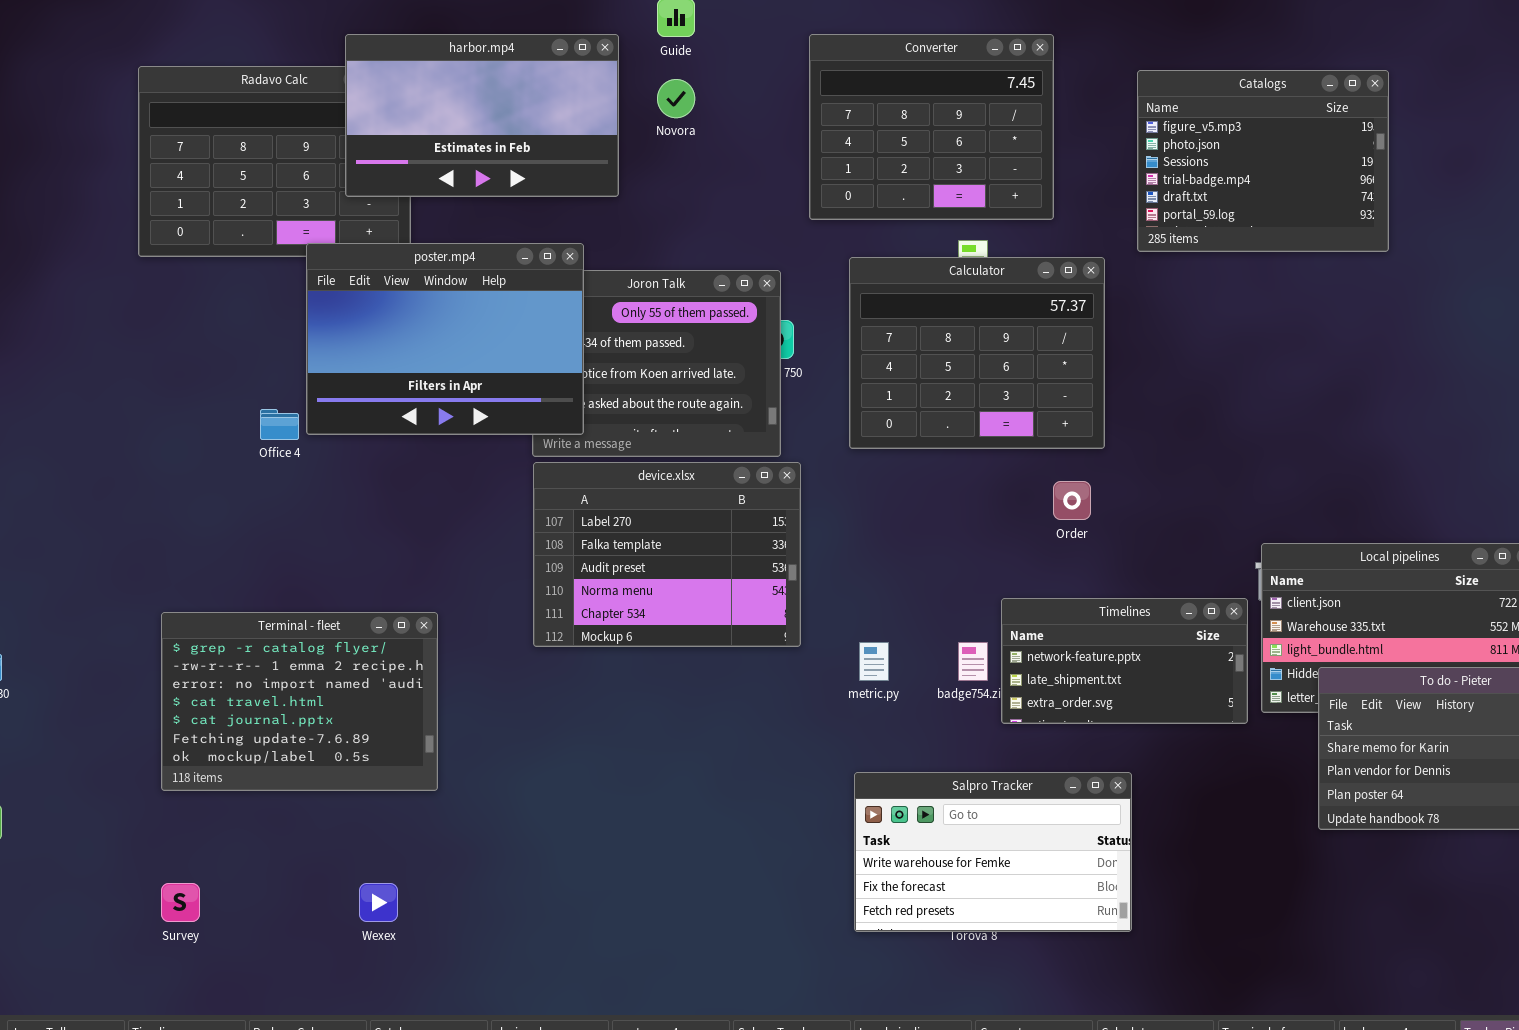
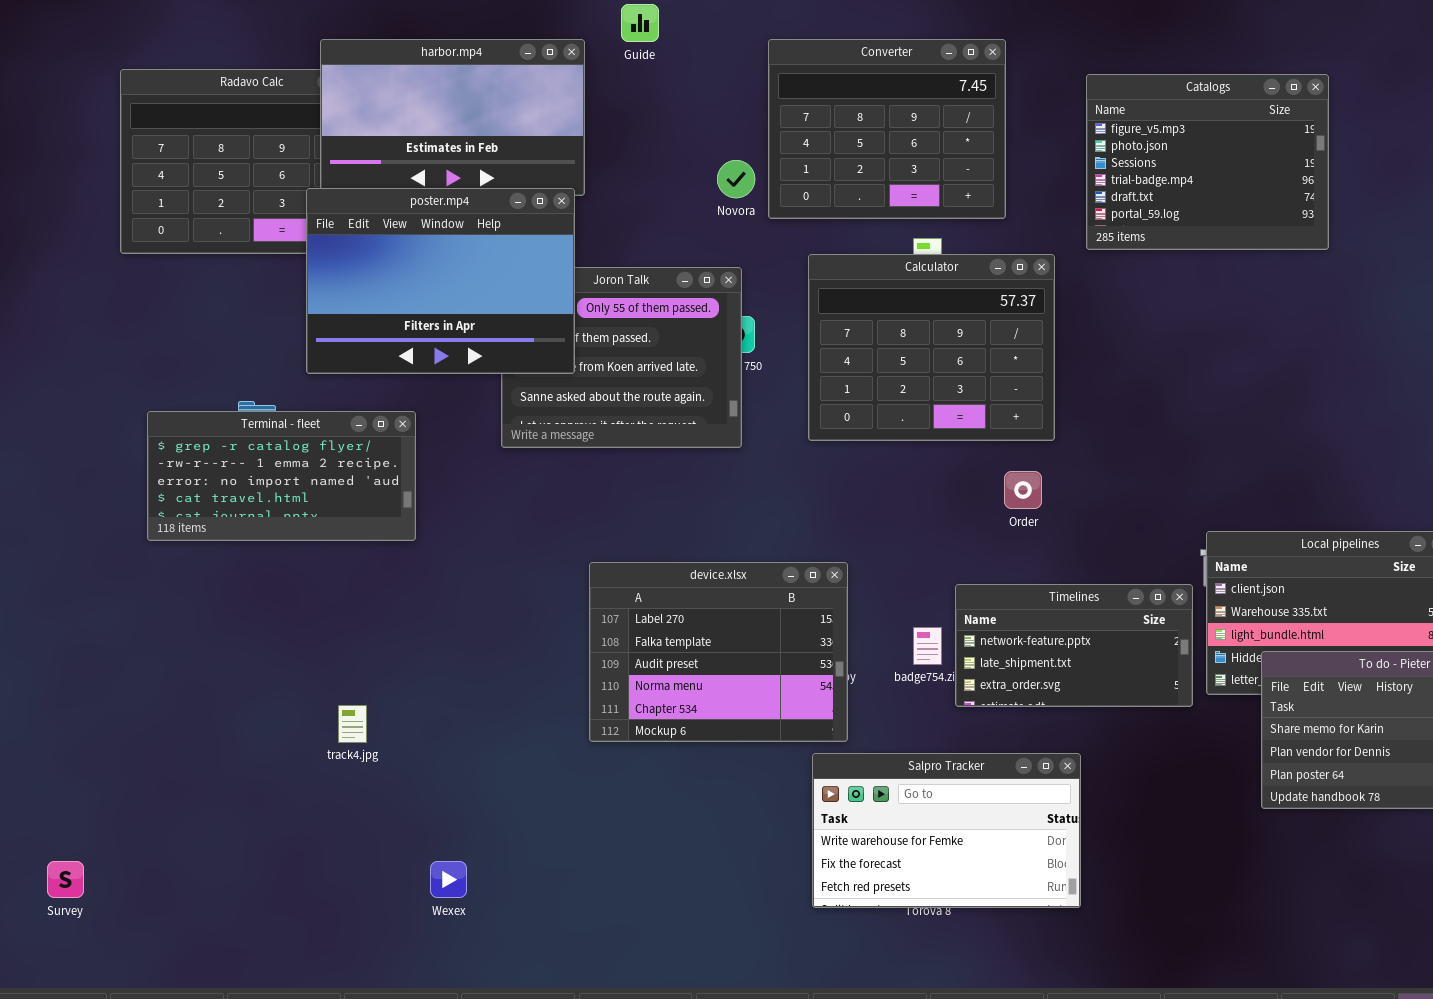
Novora: [657,79,695,118] -> [717,160,755,198], moved
poster.mp4: [306,243,584,435] -> [306,188,575,374], moved
device.xlsx: [533,462,801,647] -> [589,562,848,742], moved
Terminal - fleet: [161,612,438,791] -> [147,411,416,541], moved, resized
Survey: [161,883,200,922] -> [47,861,84,898], moved
Wexex: [359,883,398,922] -> [430,861,467,898], moved

